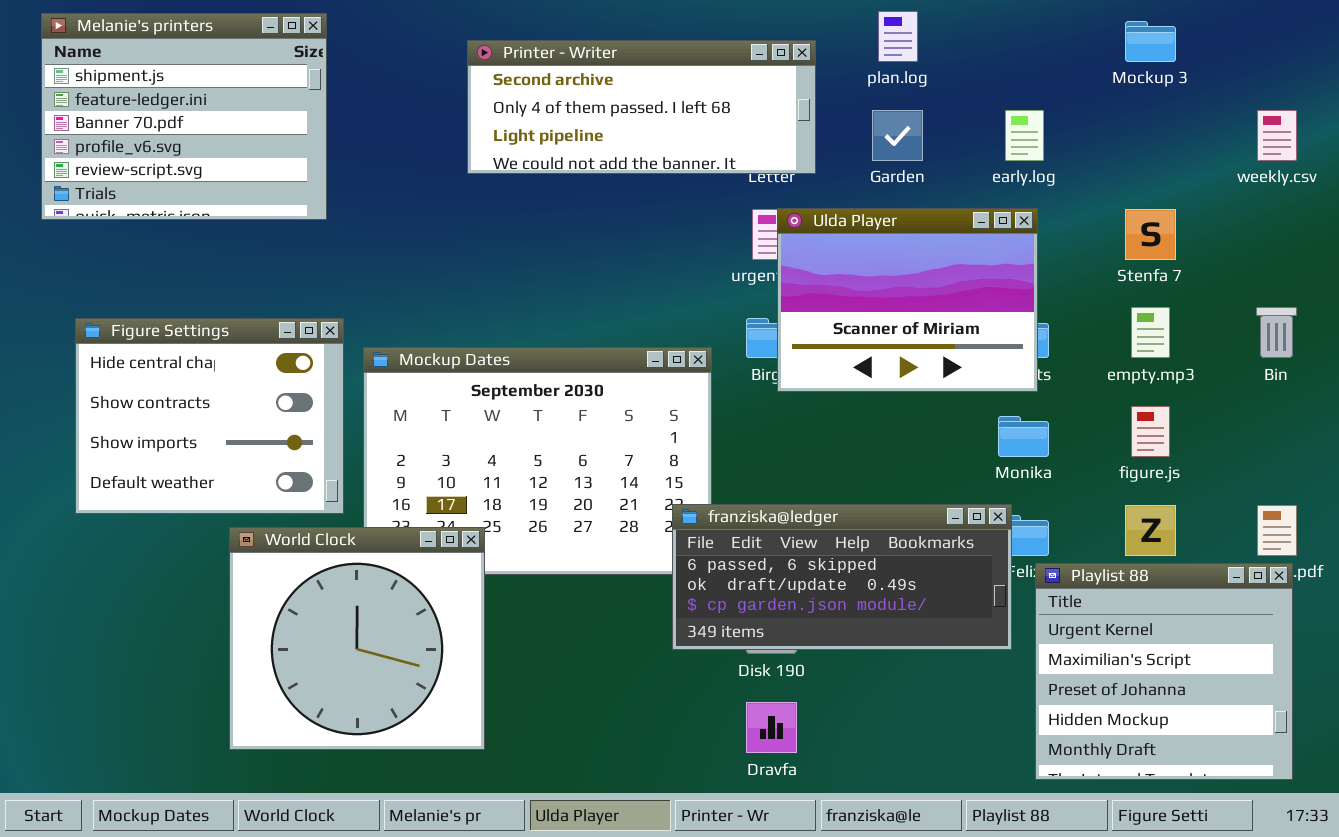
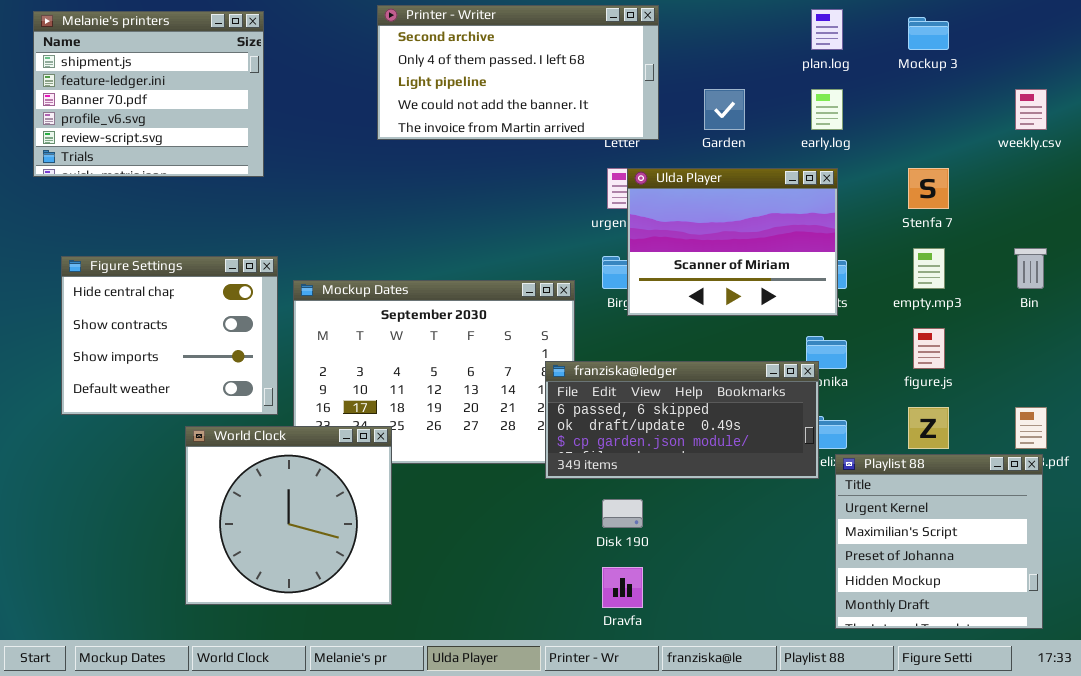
plan.log: [878,11,918,62] -> [811,9,843,50], moved
Printer - Writer: [467,40,816,174] -> [377,5,659,140], resized
franziska@ledger: [672,504,1012,650] -> [545,361,819,479], moved

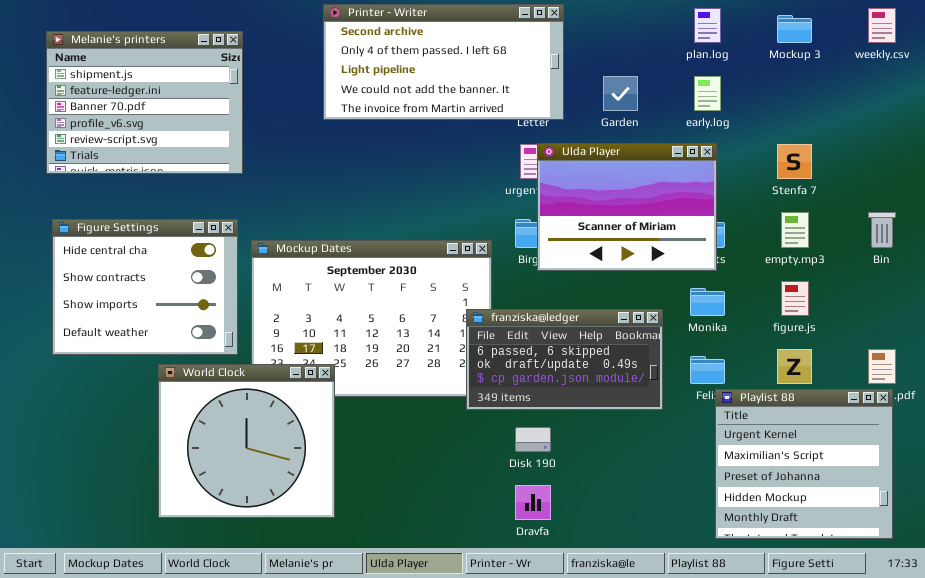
Melanie's printers: [33,11,264,177] -> [46,31,243,174], moved
weekly.csv: [1015,89,1047,130] -> [868,8,896,43], moved
franziska@ledger: [545,361,819,479] -> [466,309,663,410], resized

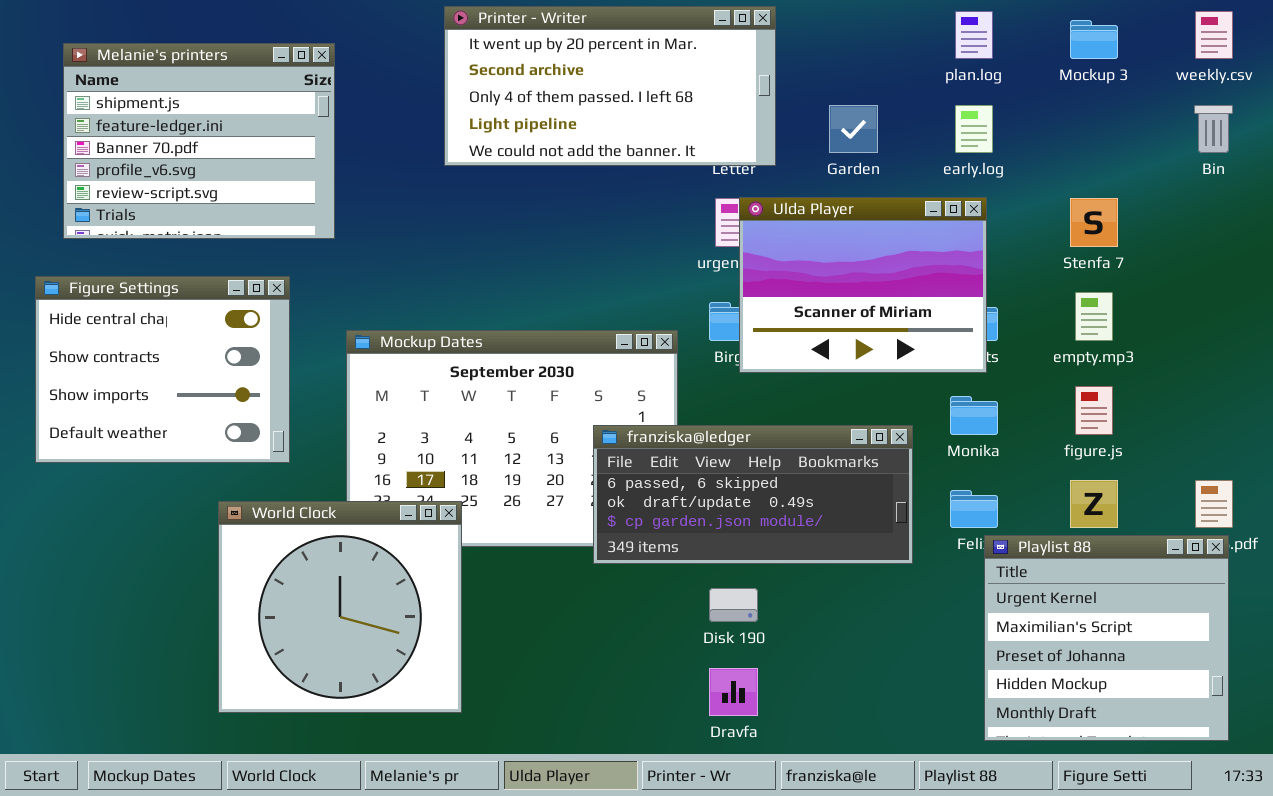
Printer - Writer: [323,4,564,120] -> [444,6,776,166], scrolled up 1 row
Bin: [868,212,896,248] -> [1194,105,1233,153], moved
Figure Settings: [52,219,238,355] -> [35,276,290,463], moved
franziska@ledger: [466,309,663,410] -> [593,425,913,564], resized

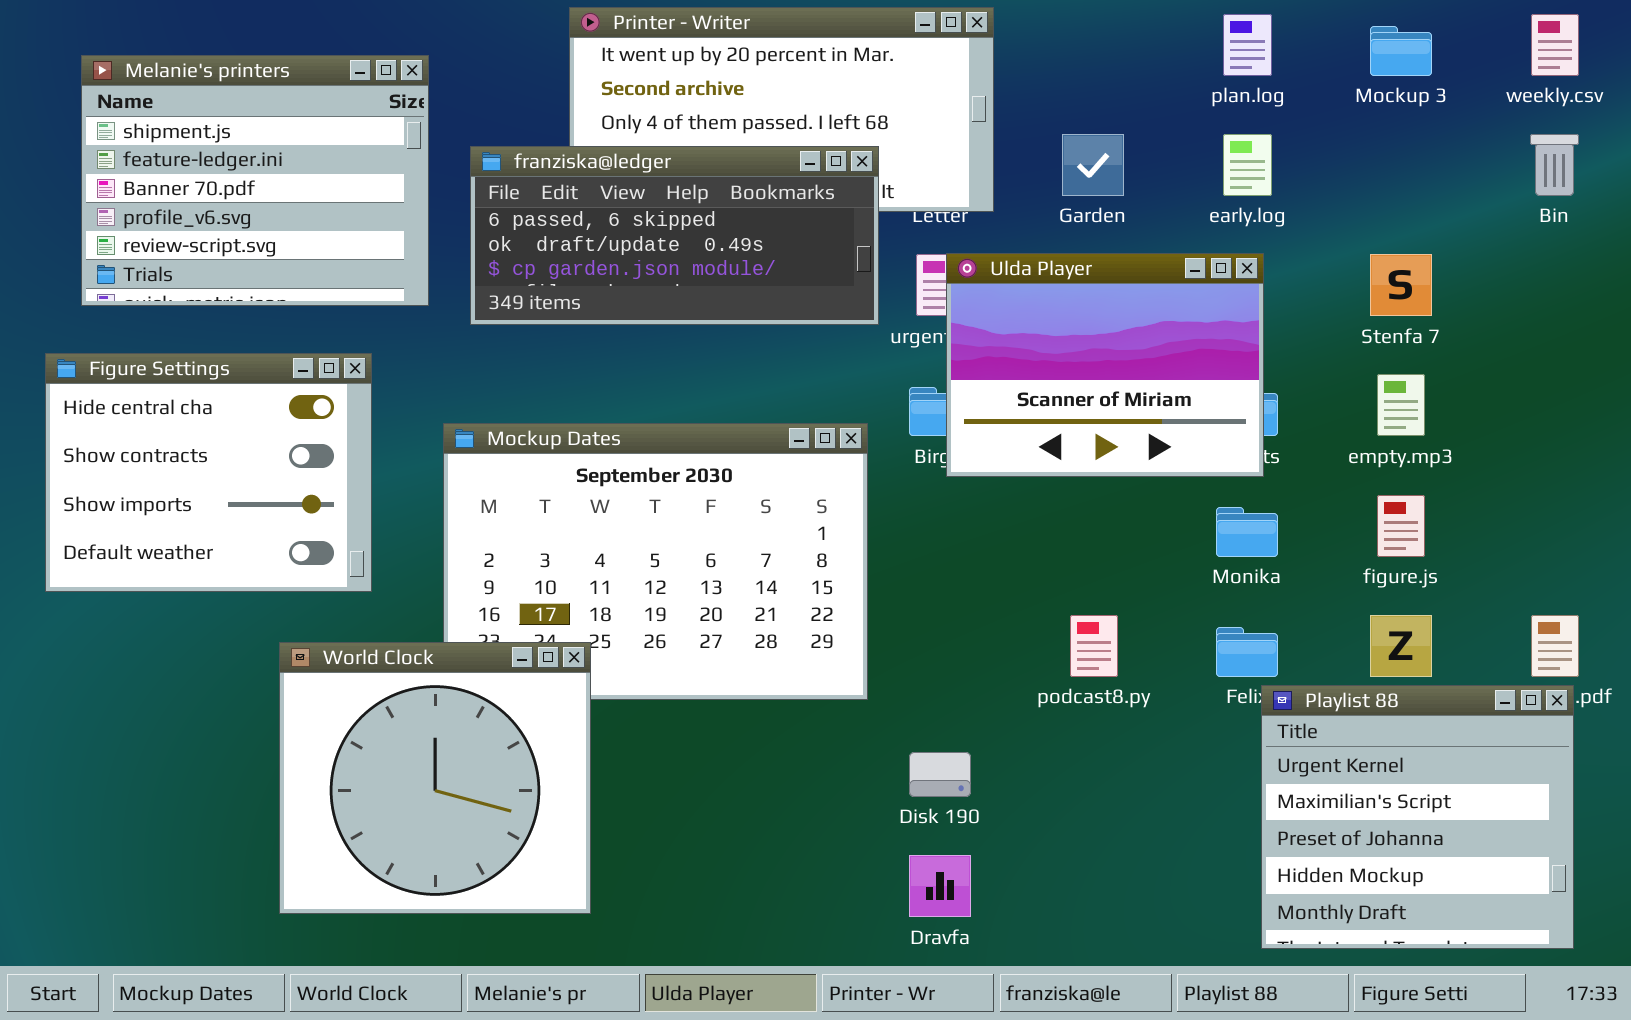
franziska@ledger: [593,425,913,564] -> [470,146,879,325], moved

